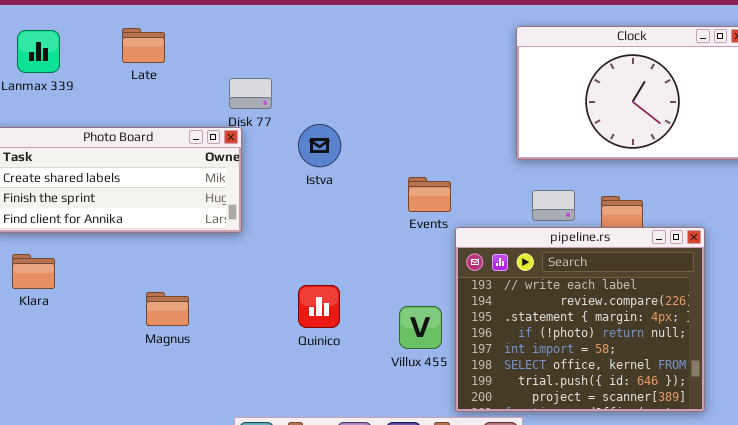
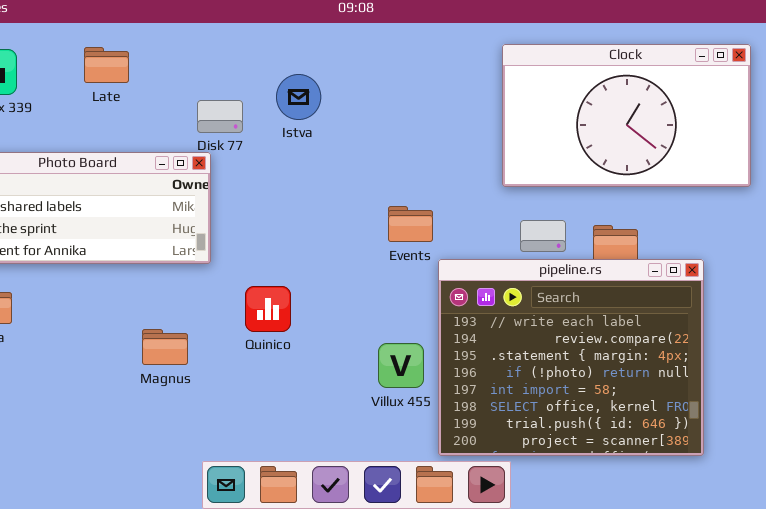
Istva: [298,124,341,167] -> [276,74,321,120], moved
Quinico: [298,285,340,328] -> [245,286,291,332], moved
Magnus: [146,292,189,326] -> [142,329,188,365], moved

